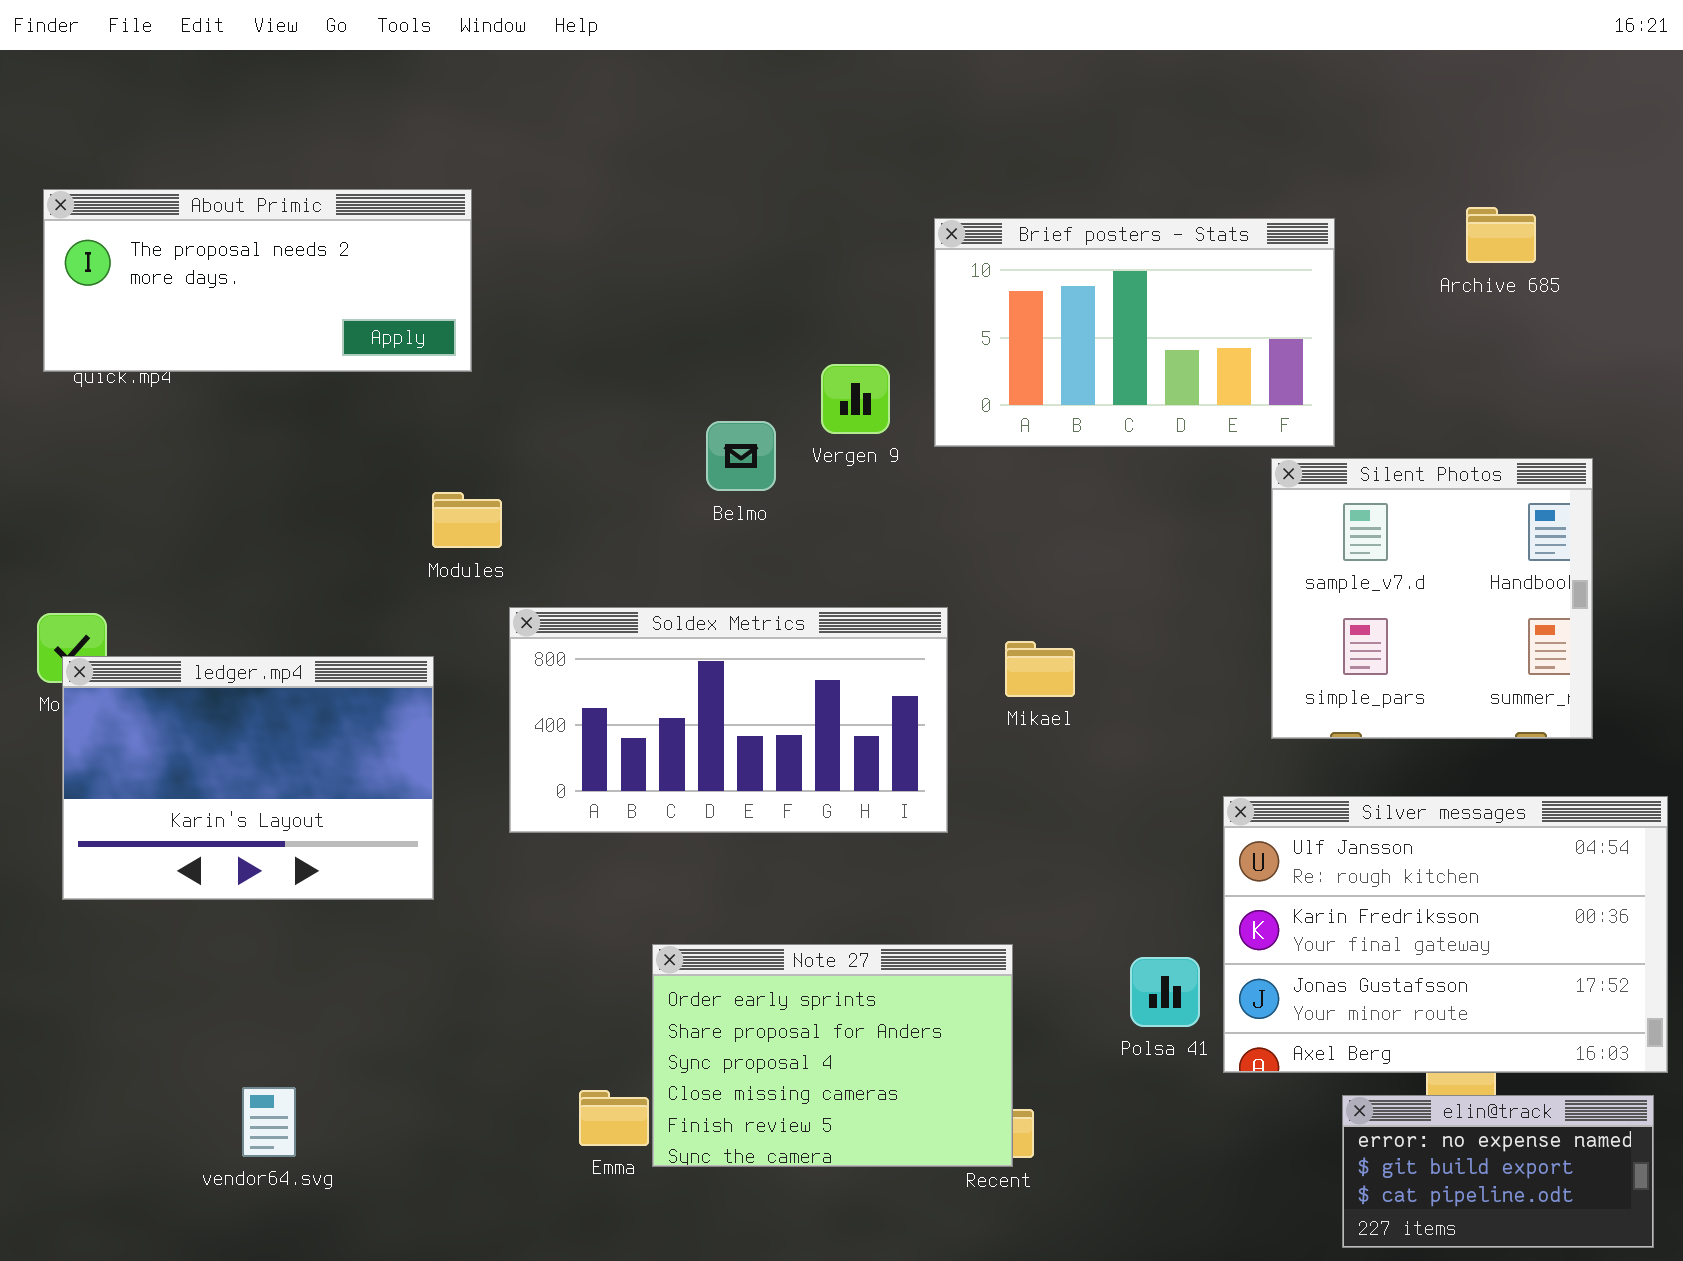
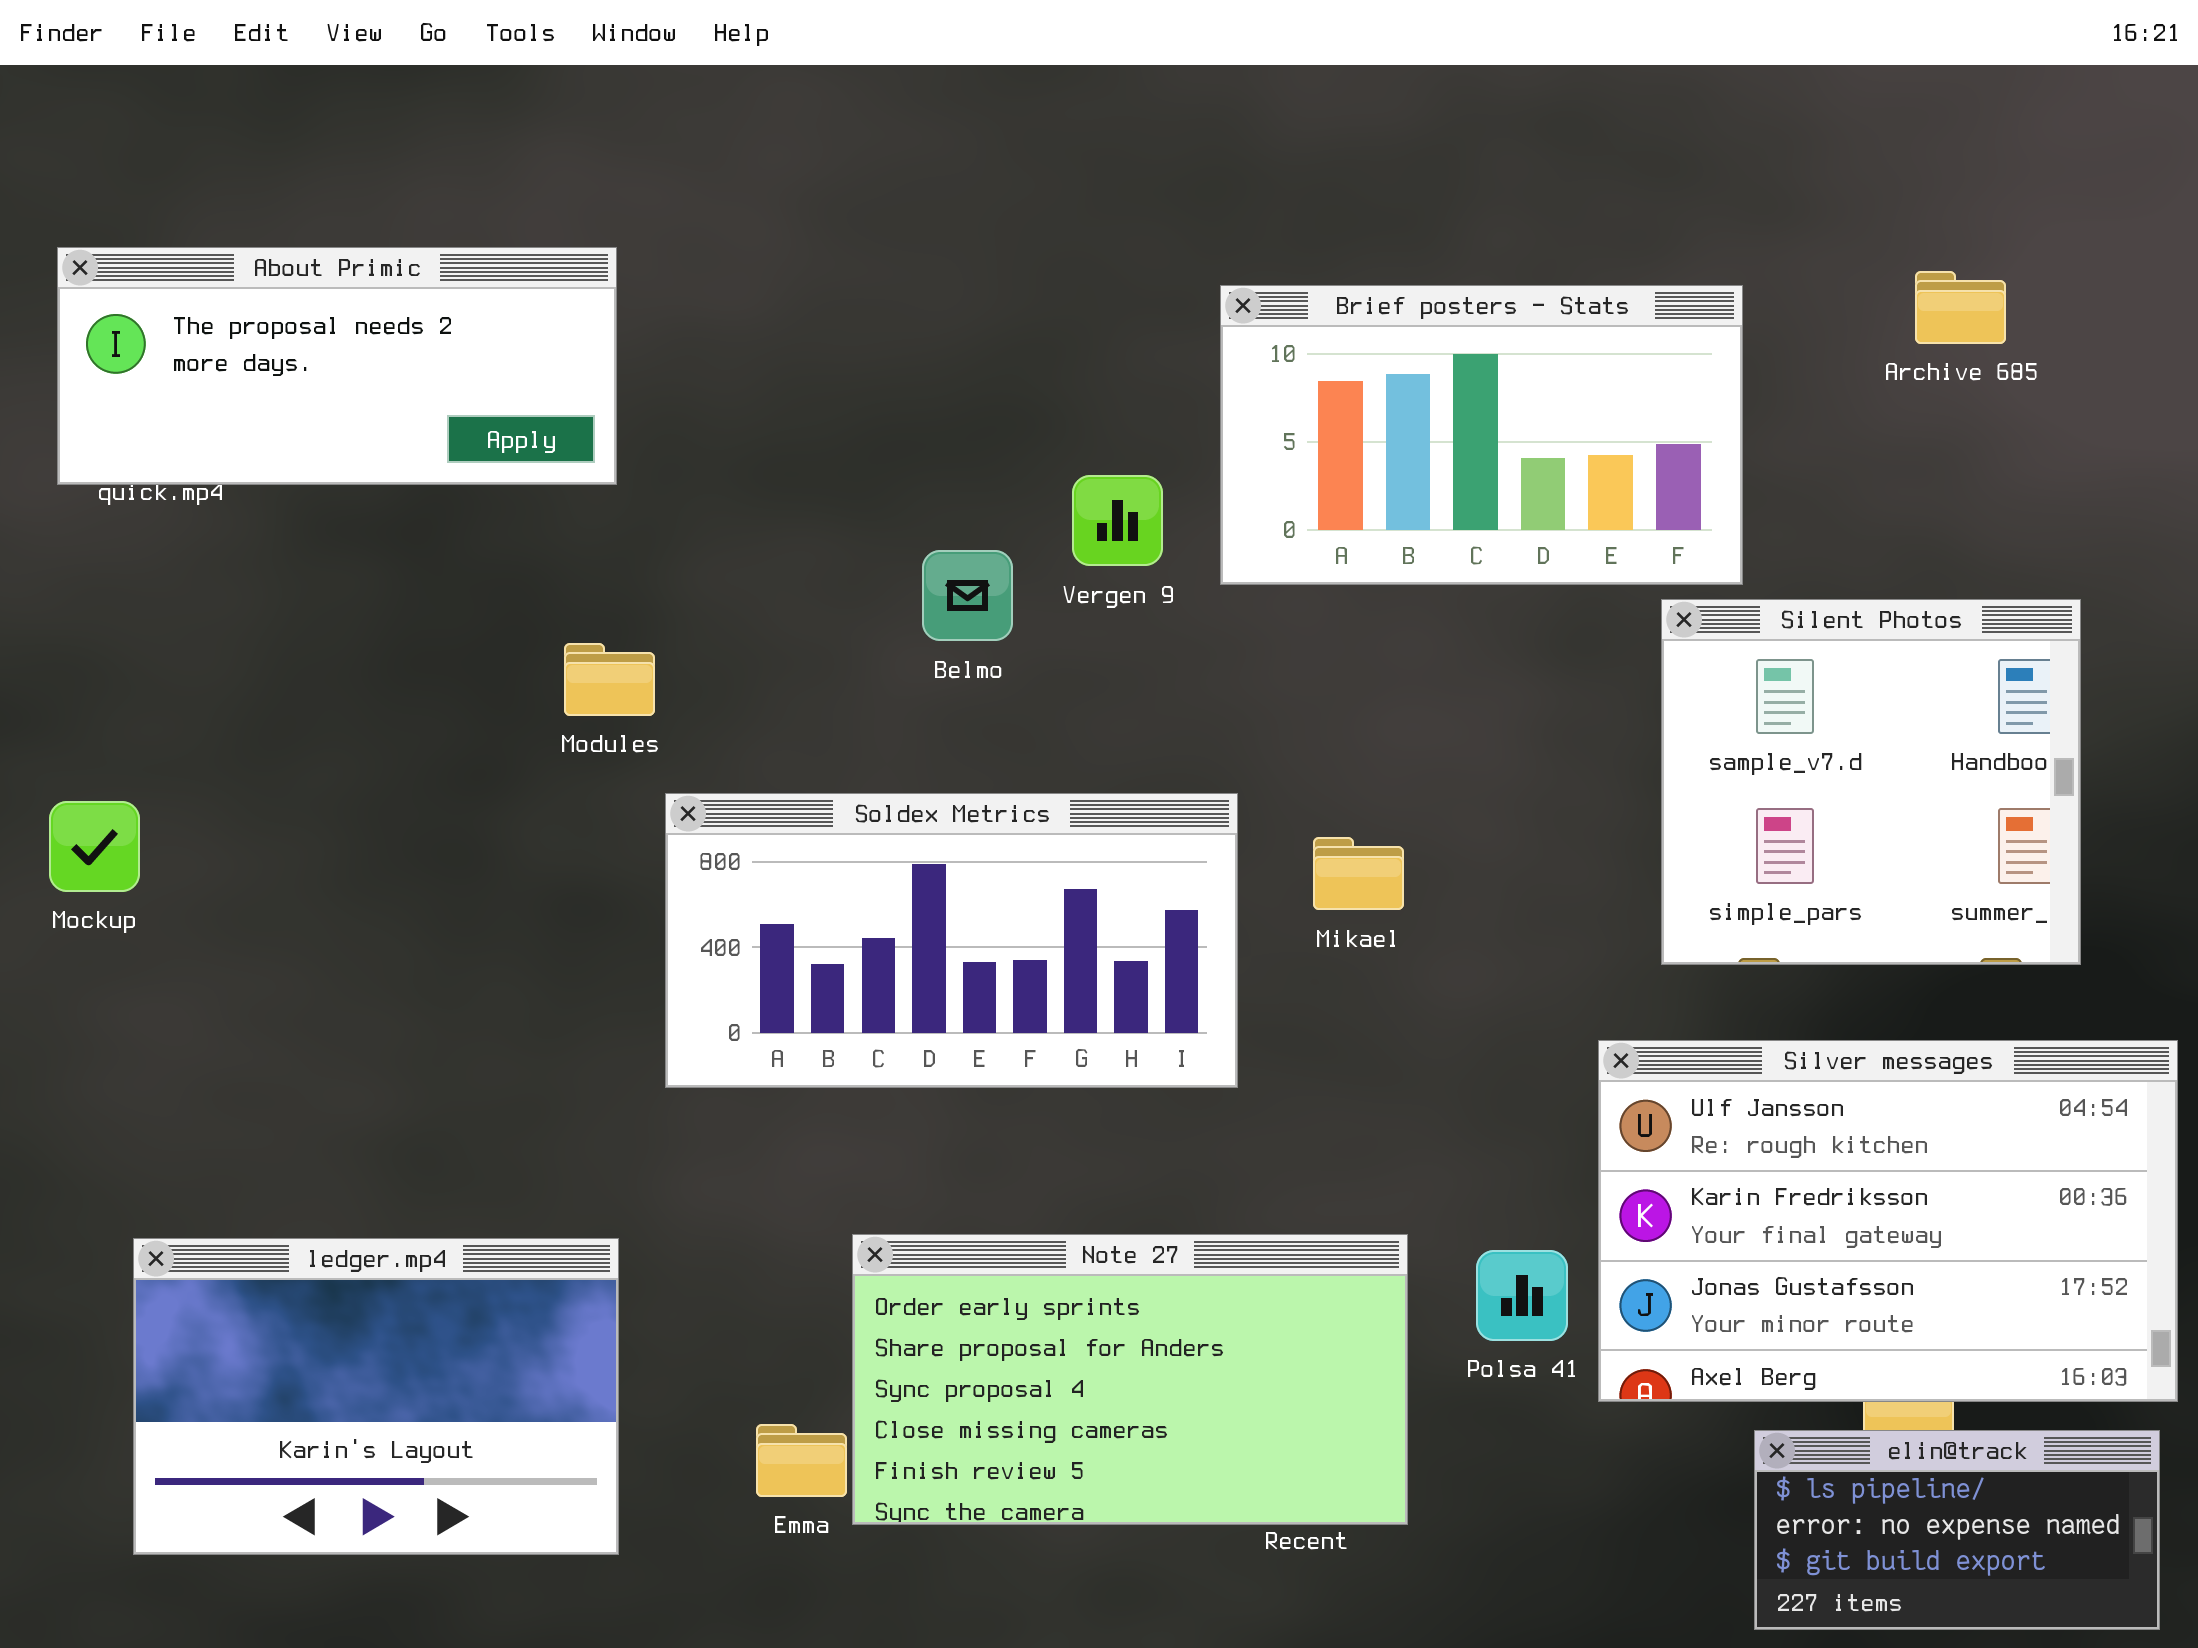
ledger.mp4: [62,656,434,900] -> [133,1238,619,1555], moved
Note 27: [652,944,1013,1167] -> [852,1234,1408,1525], resized
elin@track: [1342,1095,1654,1248] -> [1754,1430,2160,1630], scrolled up 1 row

